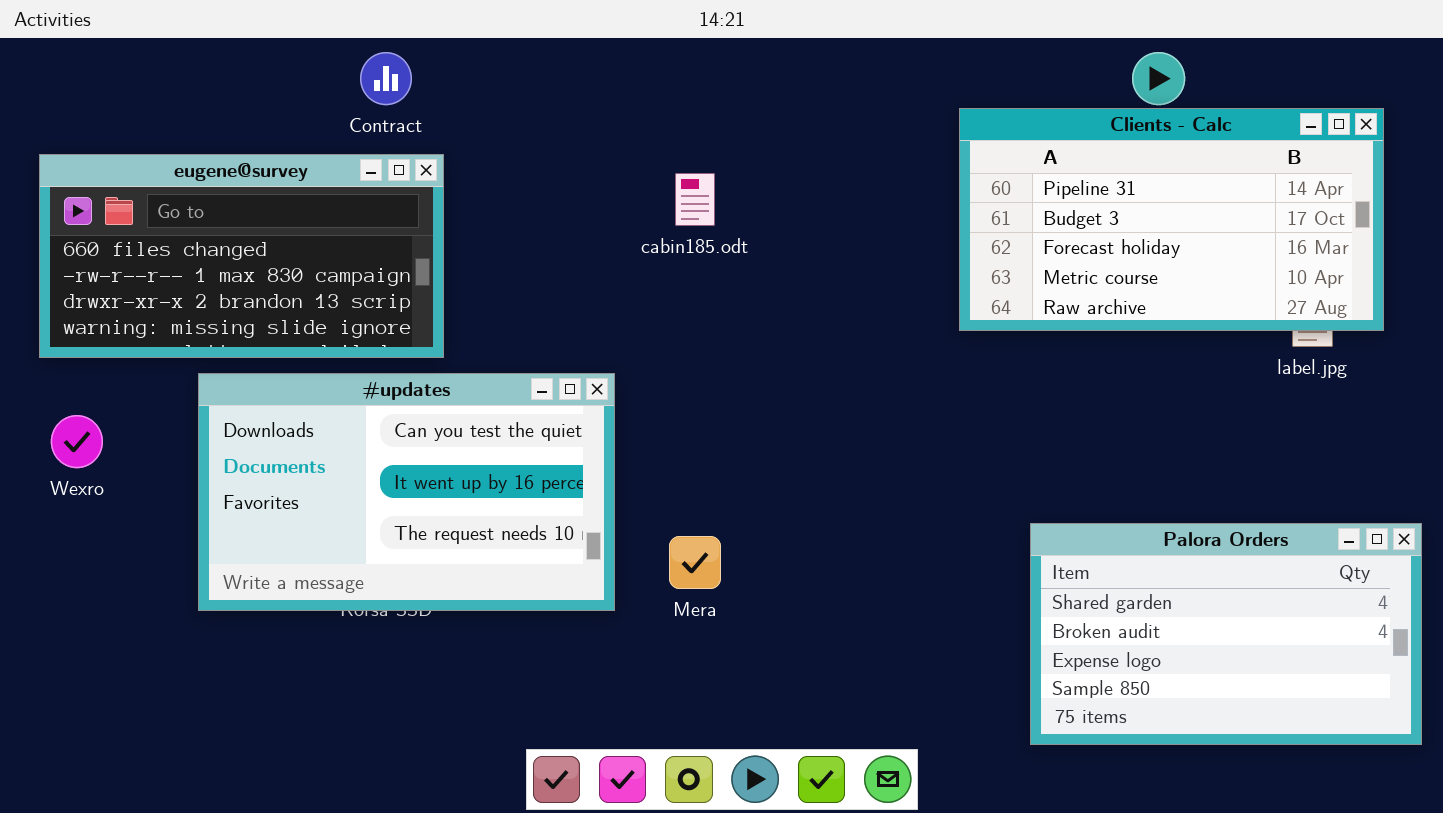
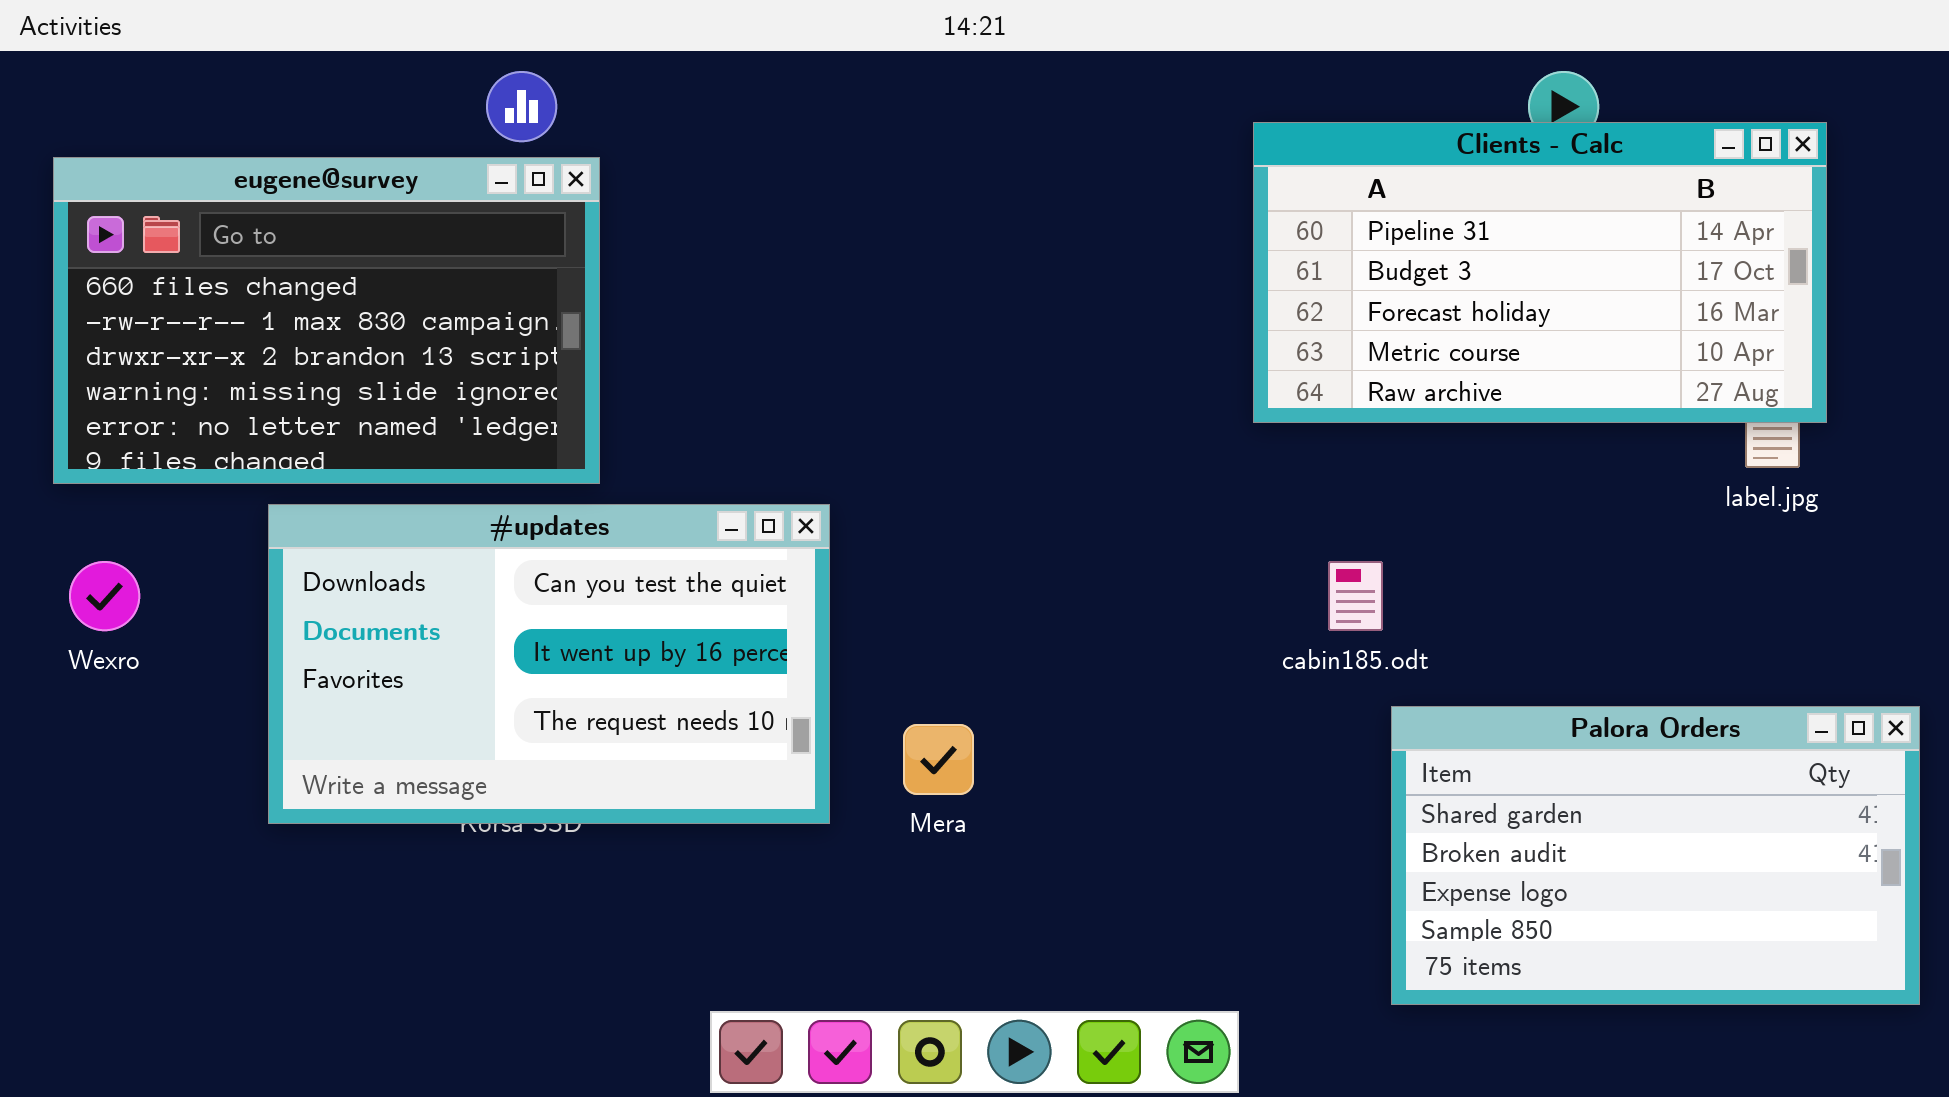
Clients - Calc: [959,108,1384,331] -> [1253,122,1827,423], moved
eugene@survey: [39,154,444,358] -> [53,157,600,484], resized
cabin185.odt: [675,173,715,226] -> [1328,561,1383,631], moved

